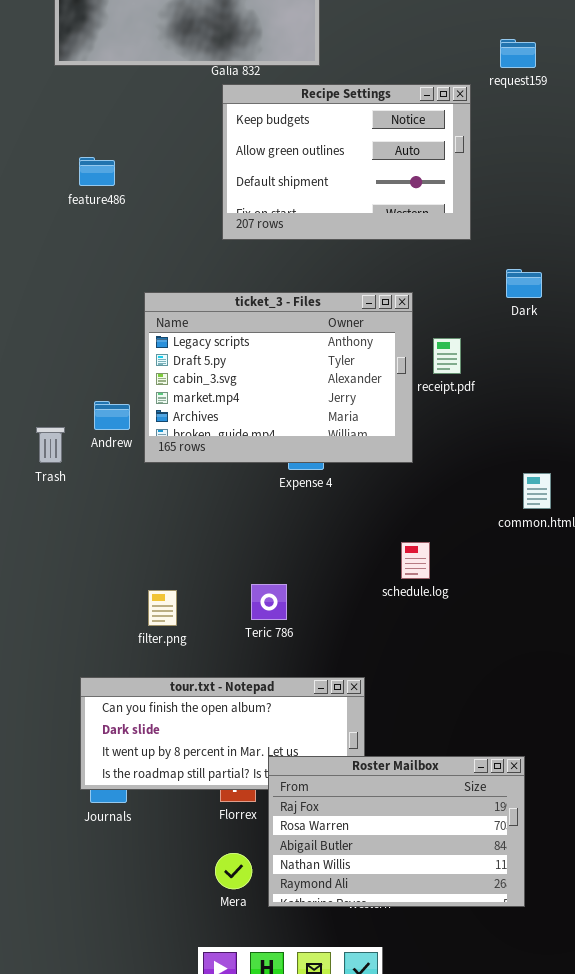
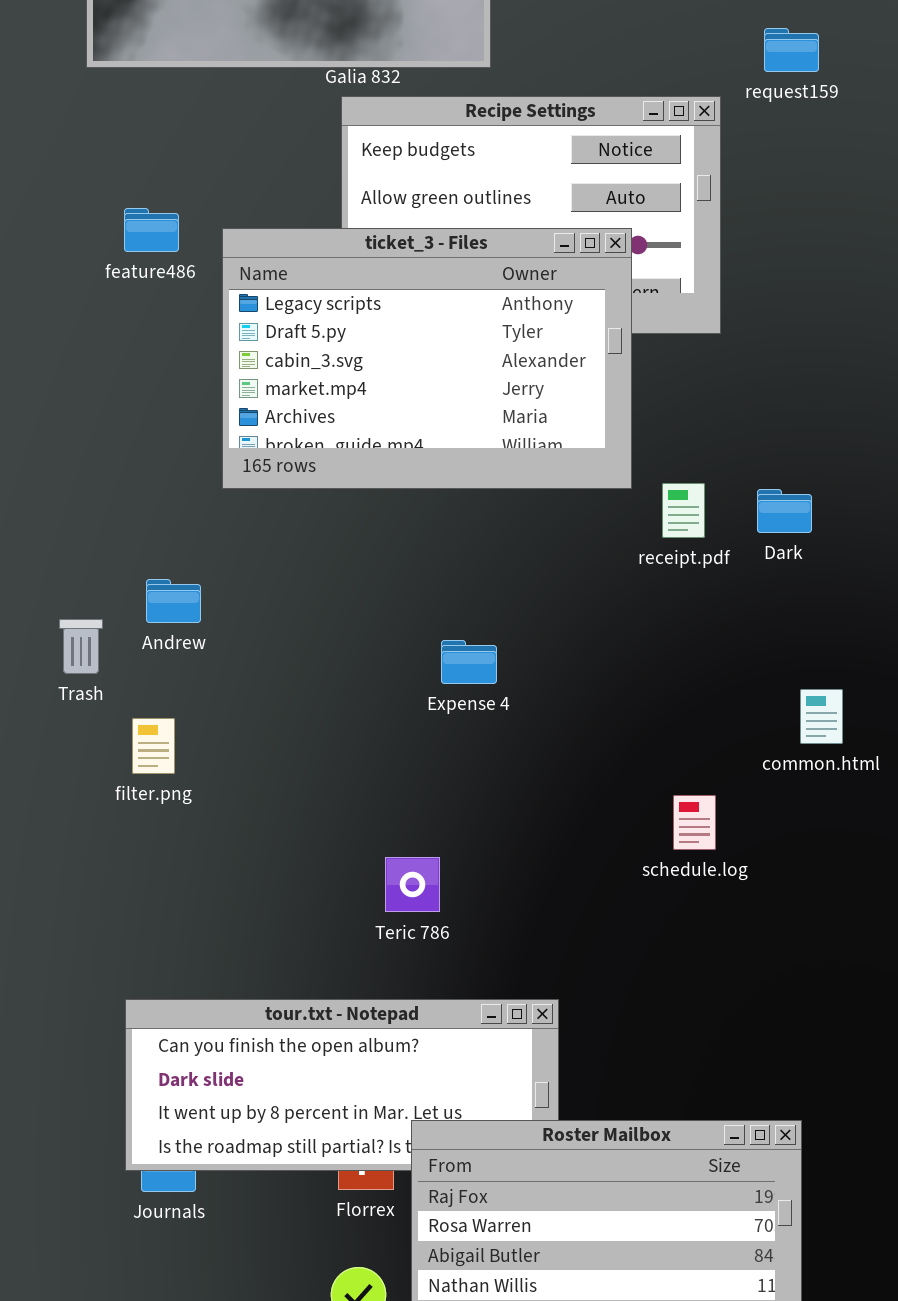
Dark: [506,269,542,298] -> [757,489,812,533], moved
ticket_3 - Files: [144,292,413,463] -> [222,228,632,489], moved
schedule.log: [401,542,430,579] -> [673,795,716,850], moved
filter.png: [148,590,177,626] -> [132,718,175,774], moved

